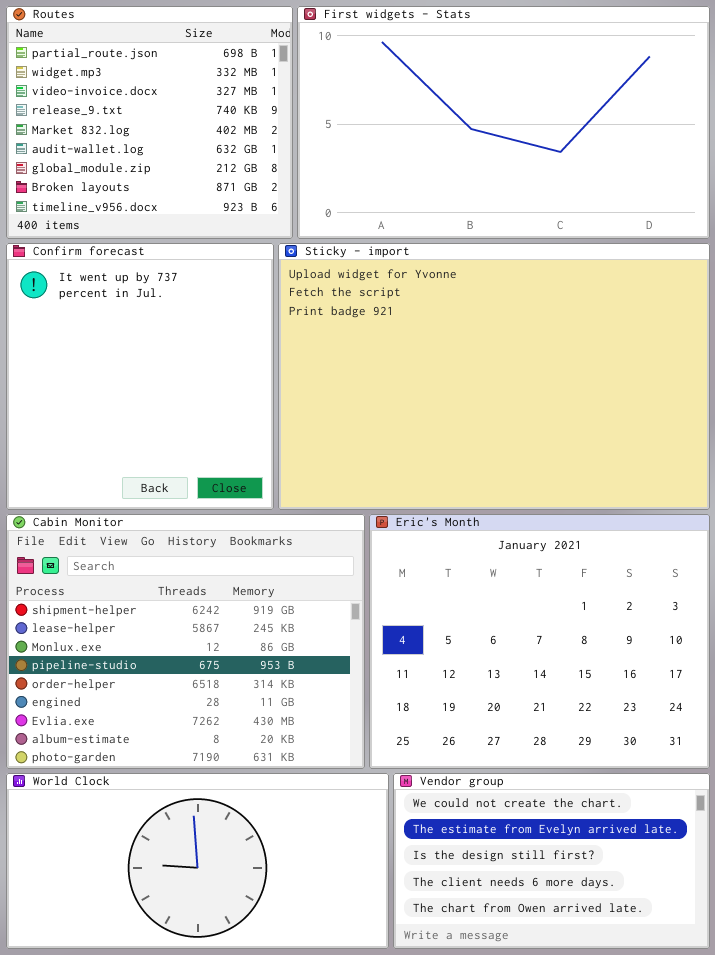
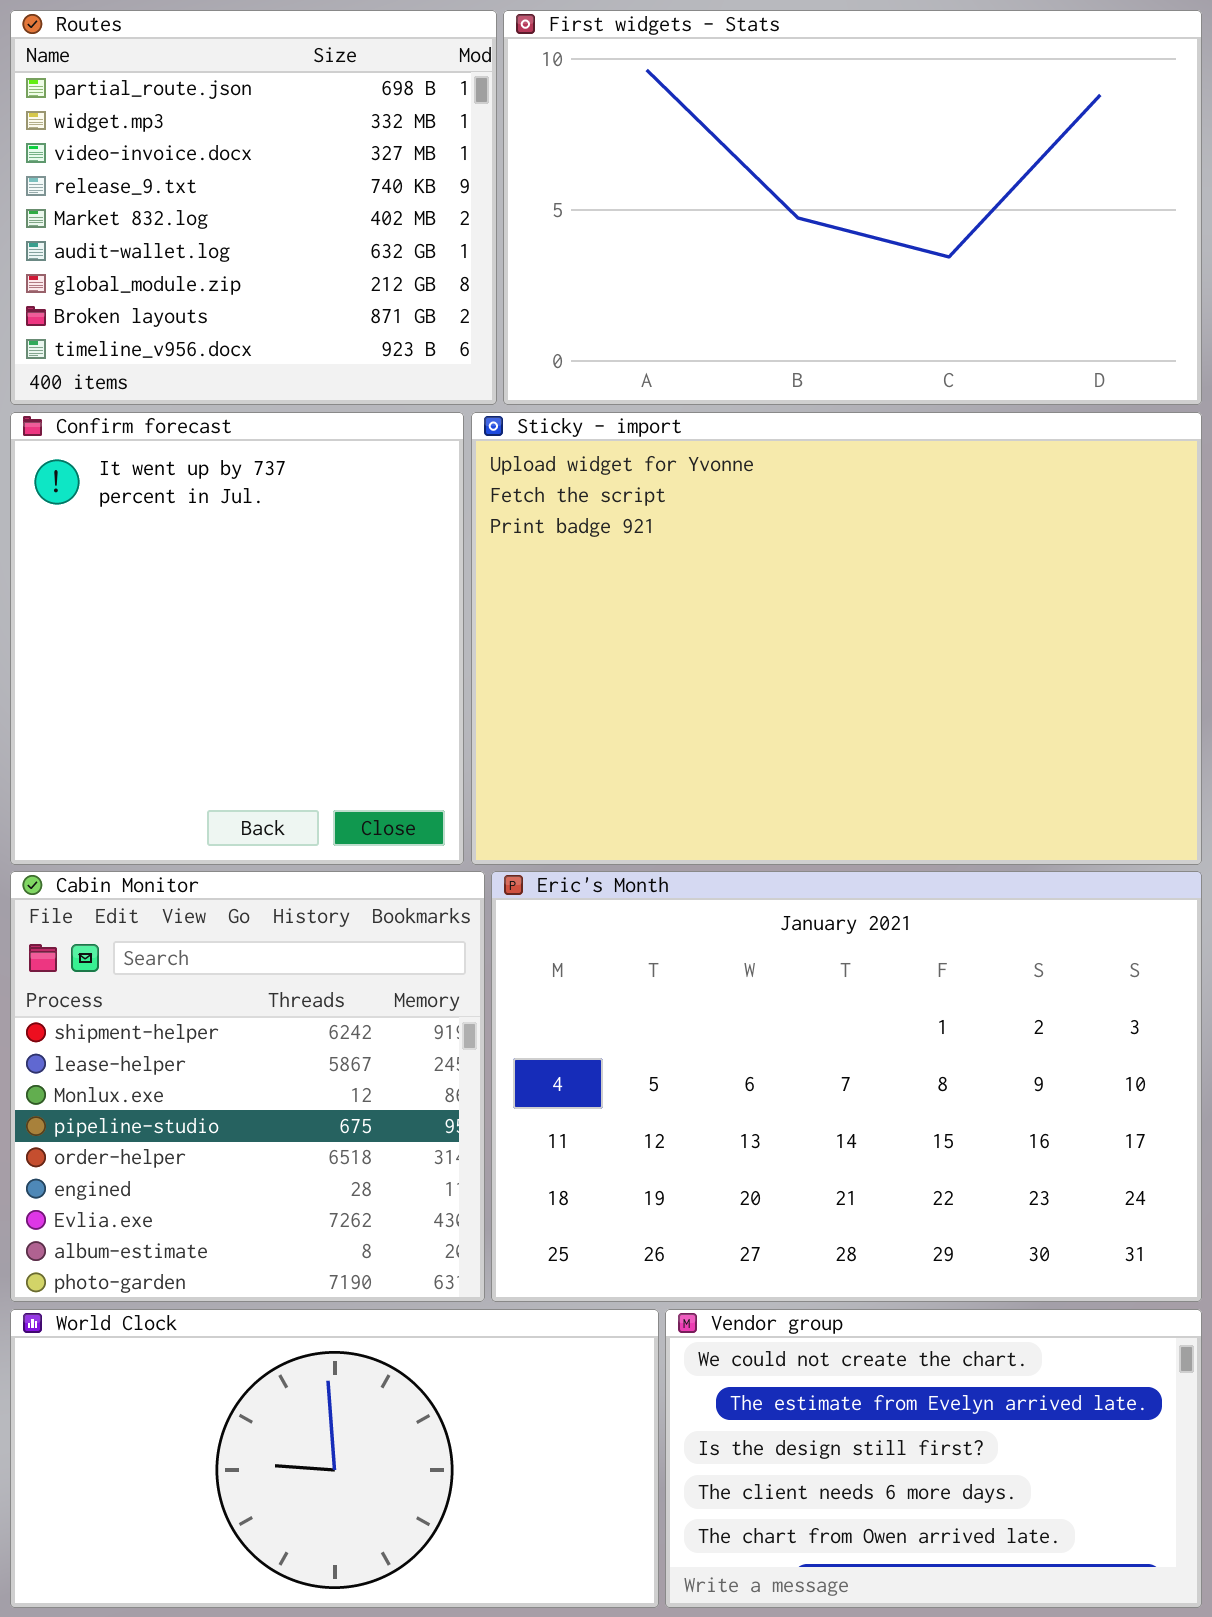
Cabin Monitor: [6,514,365,769] -> [10,871,485,1302], resized
Eric's Month: [369,514,710,769] -> [491,871,1202,1302], resized

